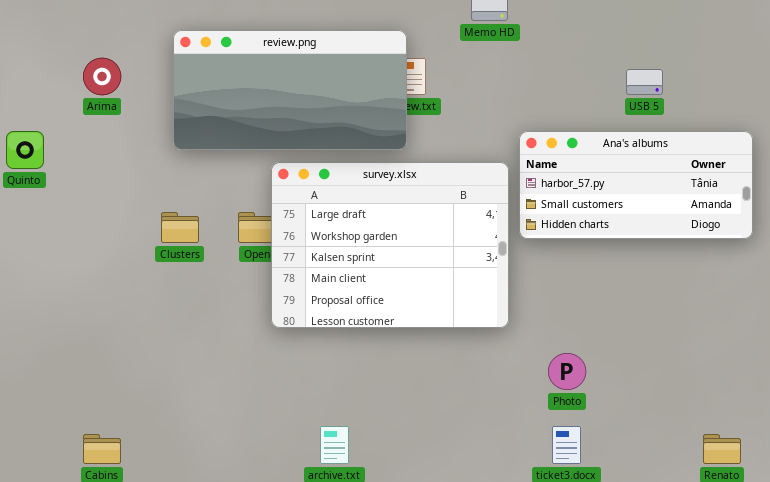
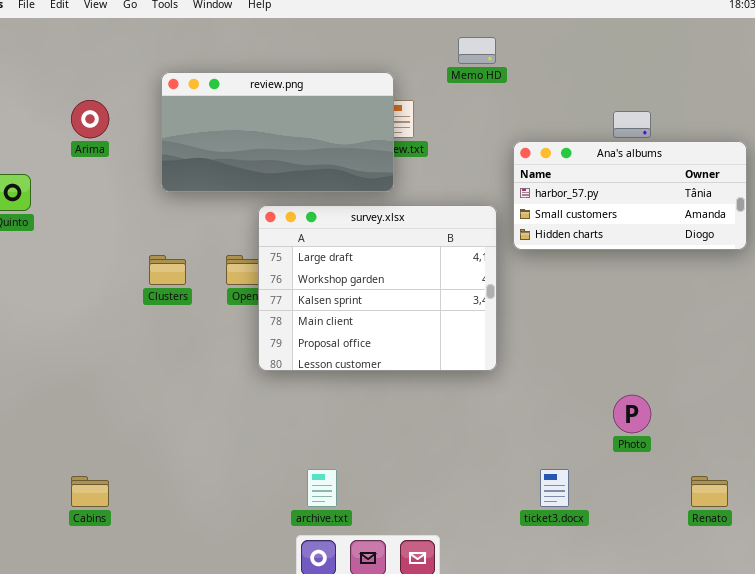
Ana's albums: [519,131,753,239] -> [513,141,747,250], moved
Photo: [548,353,586,390] -> [613,395,651,433], moved

